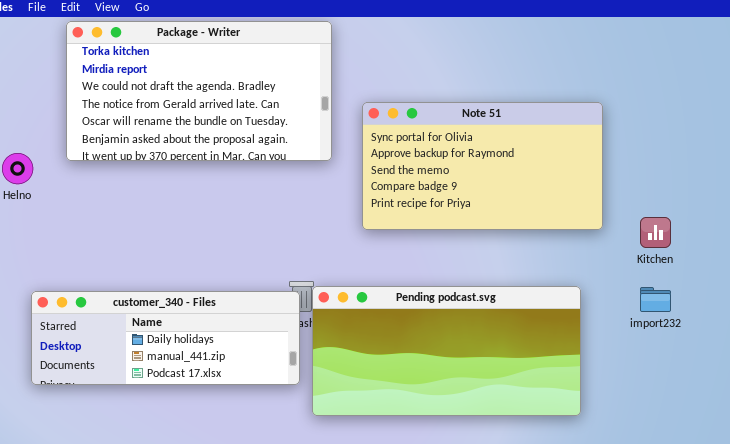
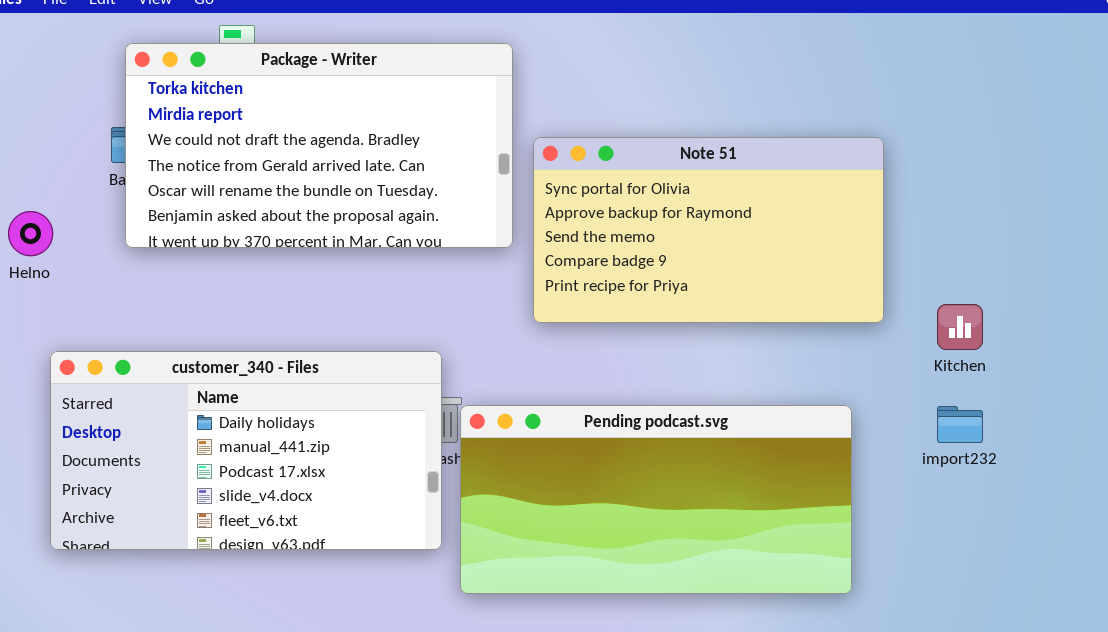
Package - Writer: [66,21,332,161] -> [125,43,513,248], moved
customer_340 - Files: [31,291,300,385] -> [50,351,442,550], resized

